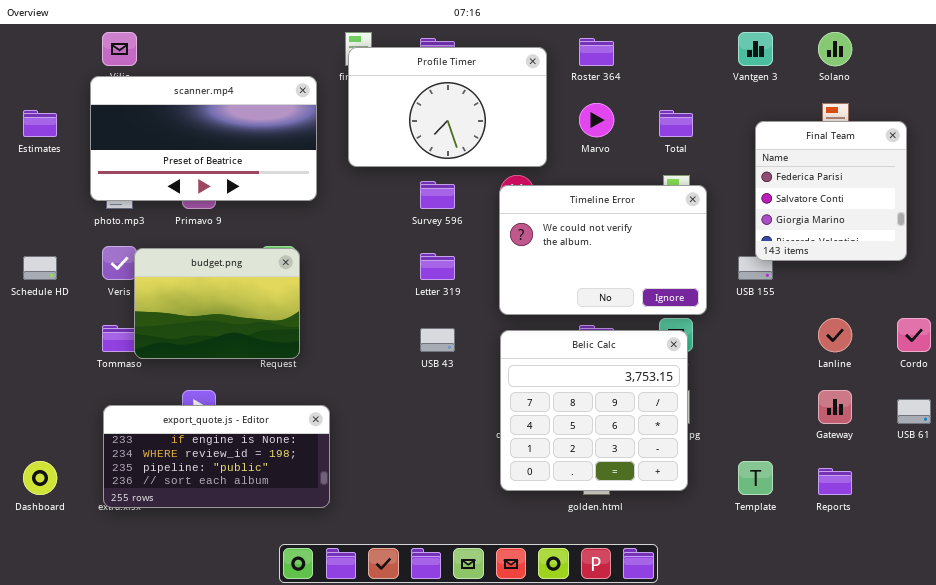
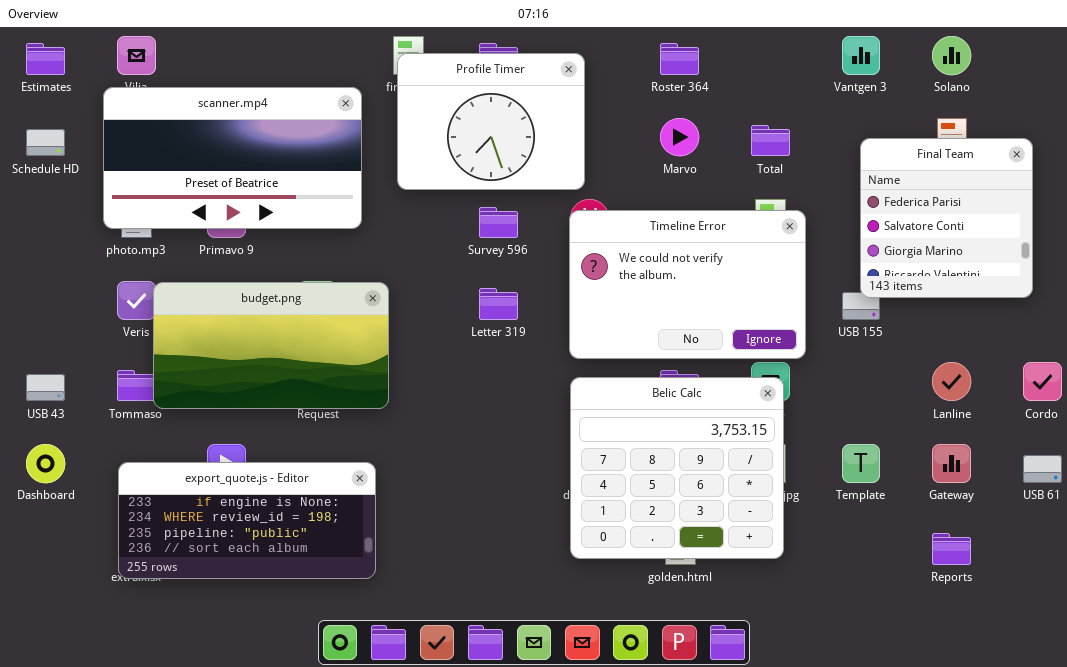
Profile Timer: [348,47,547,167] -> [397,53,585,190], resized
Estimates: [23,110,57,137] -> [26,43,65,75], moved
budget.png: [134,248,300,359] -> [153,282,389,409], resized
Schedule HD: [23,256,57,280] -> [26,129,65,156], moved
USB 43: [420,328,455,352] -> [26,374,65,401], moved
Dashboard: [23,461,57,495] -> [26,444,65,483], moved
Template: [738,461,773,495] -> [842,444,880,483], moved

